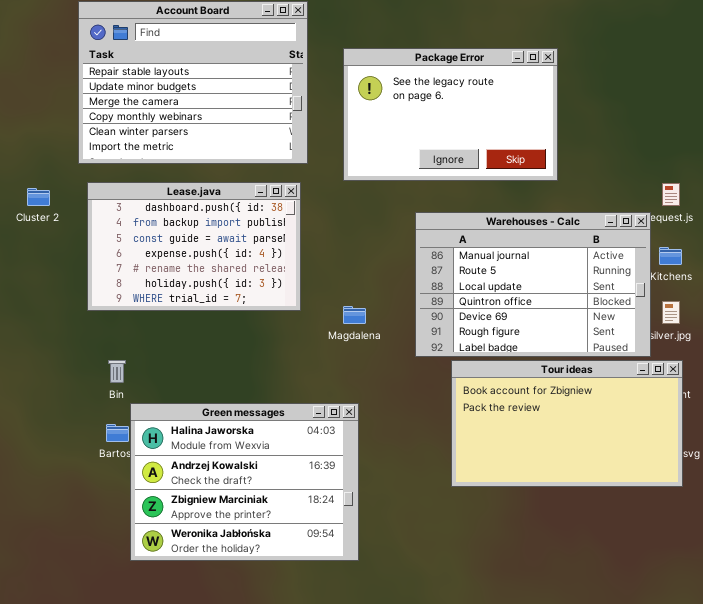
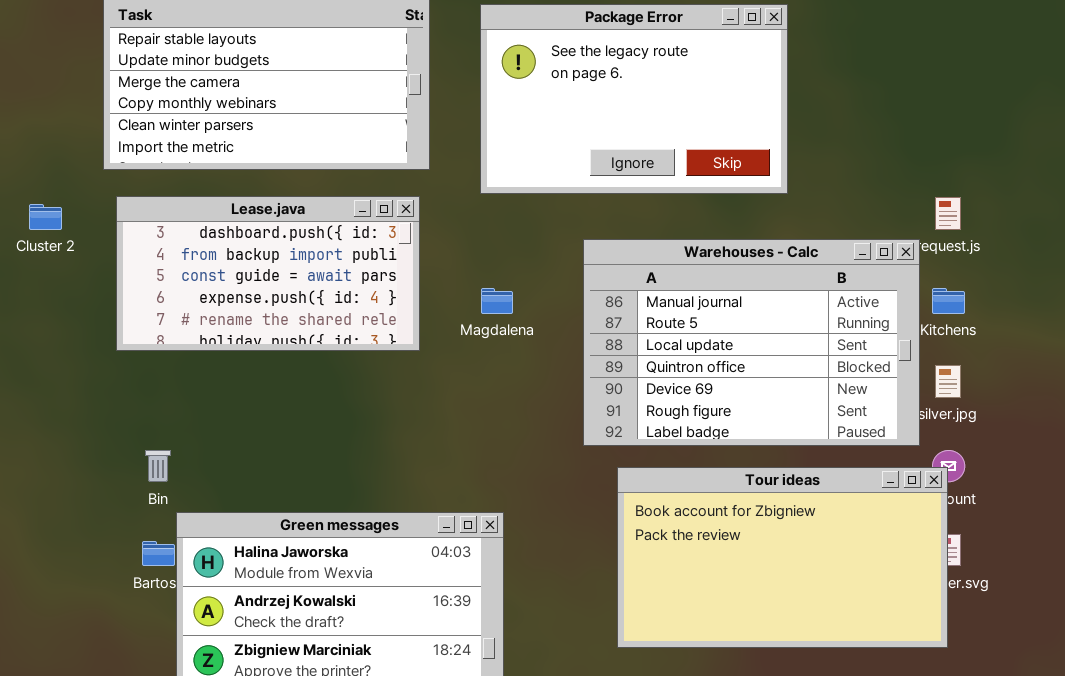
Lease.java: [87,182,301,311] -> [116,196,420,351], resized
Magdalena: [343,306,366,324] -> [481,288,513,314], moved
Tour ideas: [451,360,683,487] -> [617,467,948,648], moved

